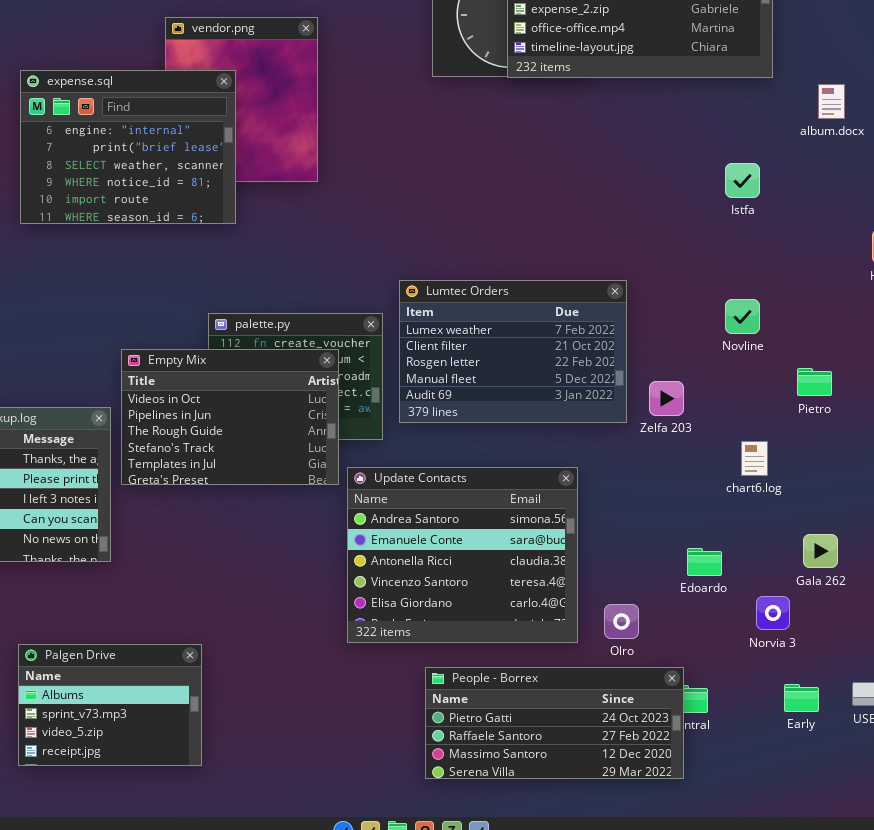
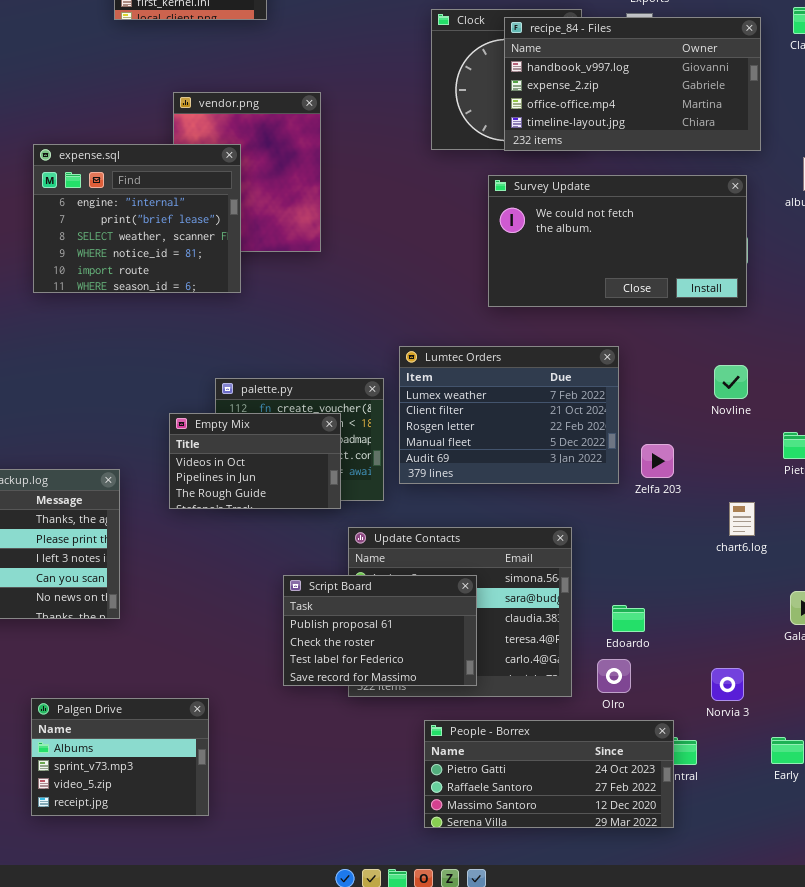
Survey Update: none -> [488,175,747,307], opened
Empty Mix: [121,349,339,485] -> [169,413,341,509], resized
Script Board: none -> [283,575,477,686], opened
Edoardo: [687,548,722,576] -> [612,605,645,632], moved
Norvia 3: [756,596,790,630] -> [711,668,744,701], moved

